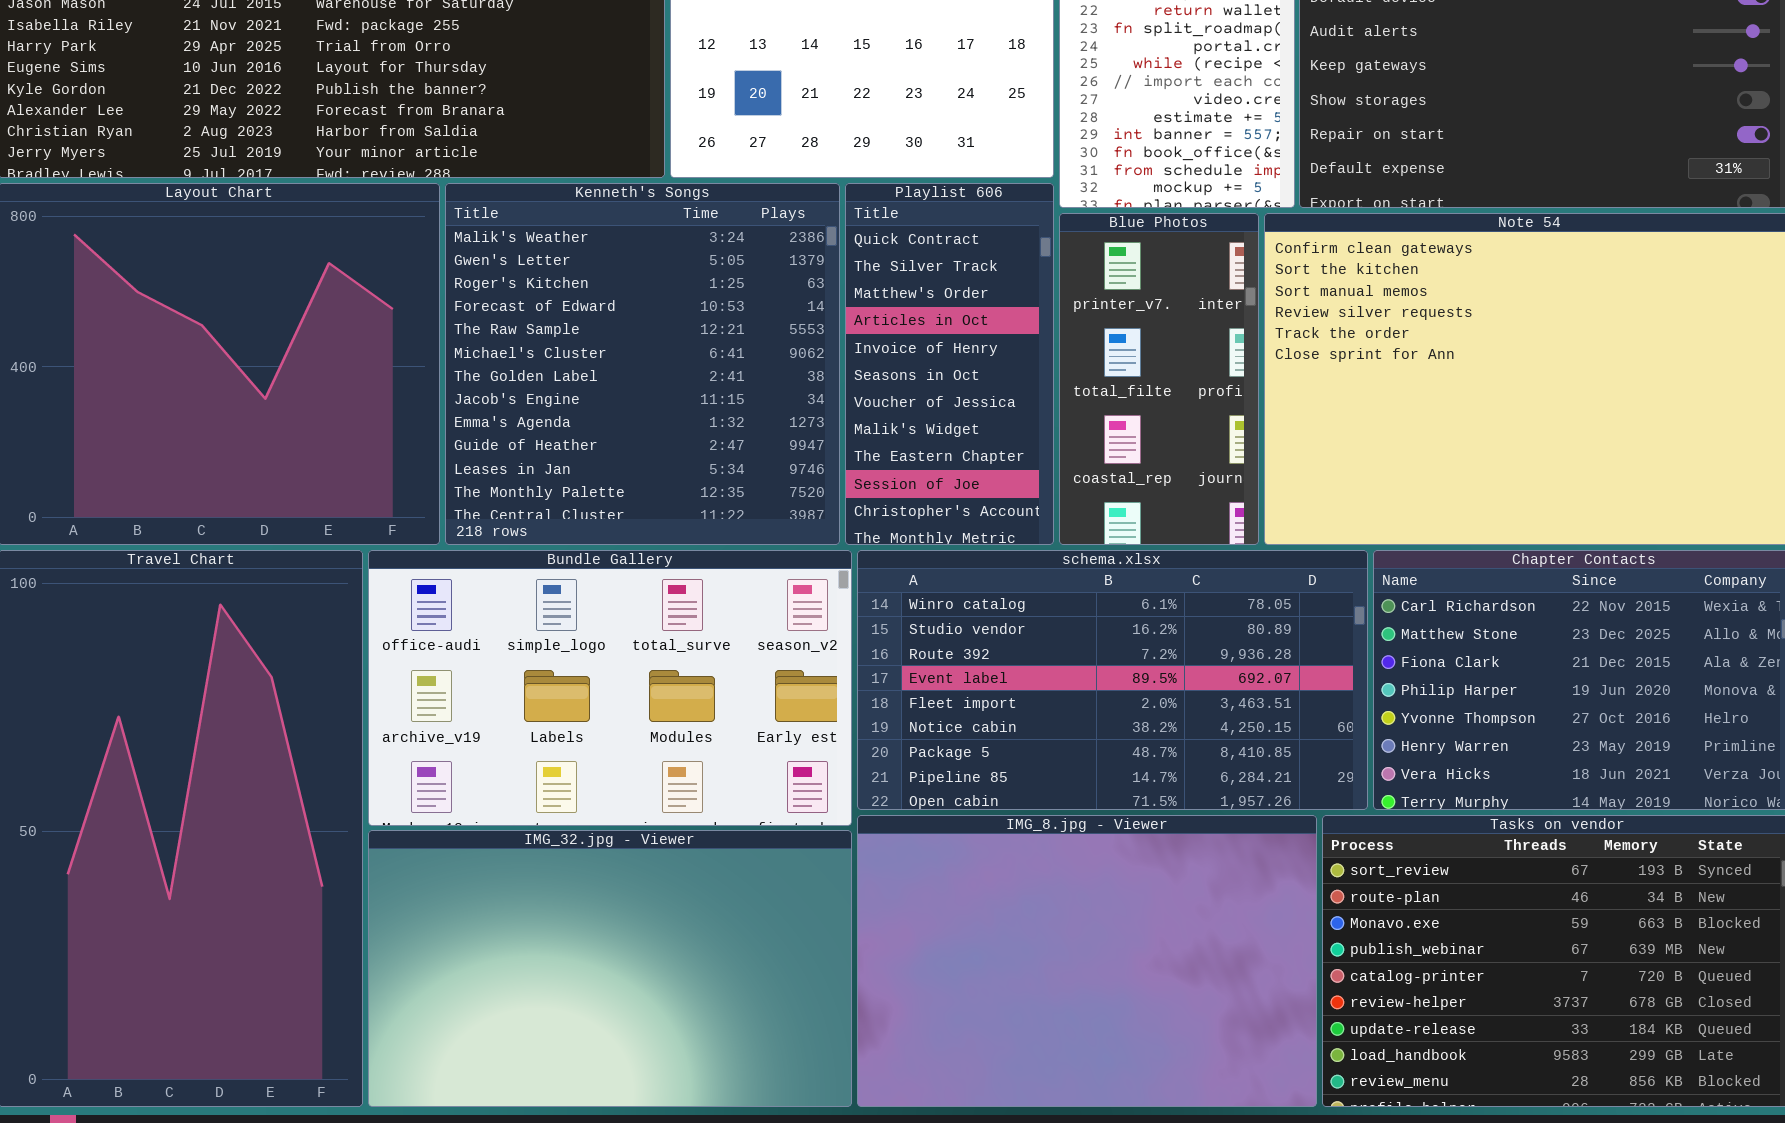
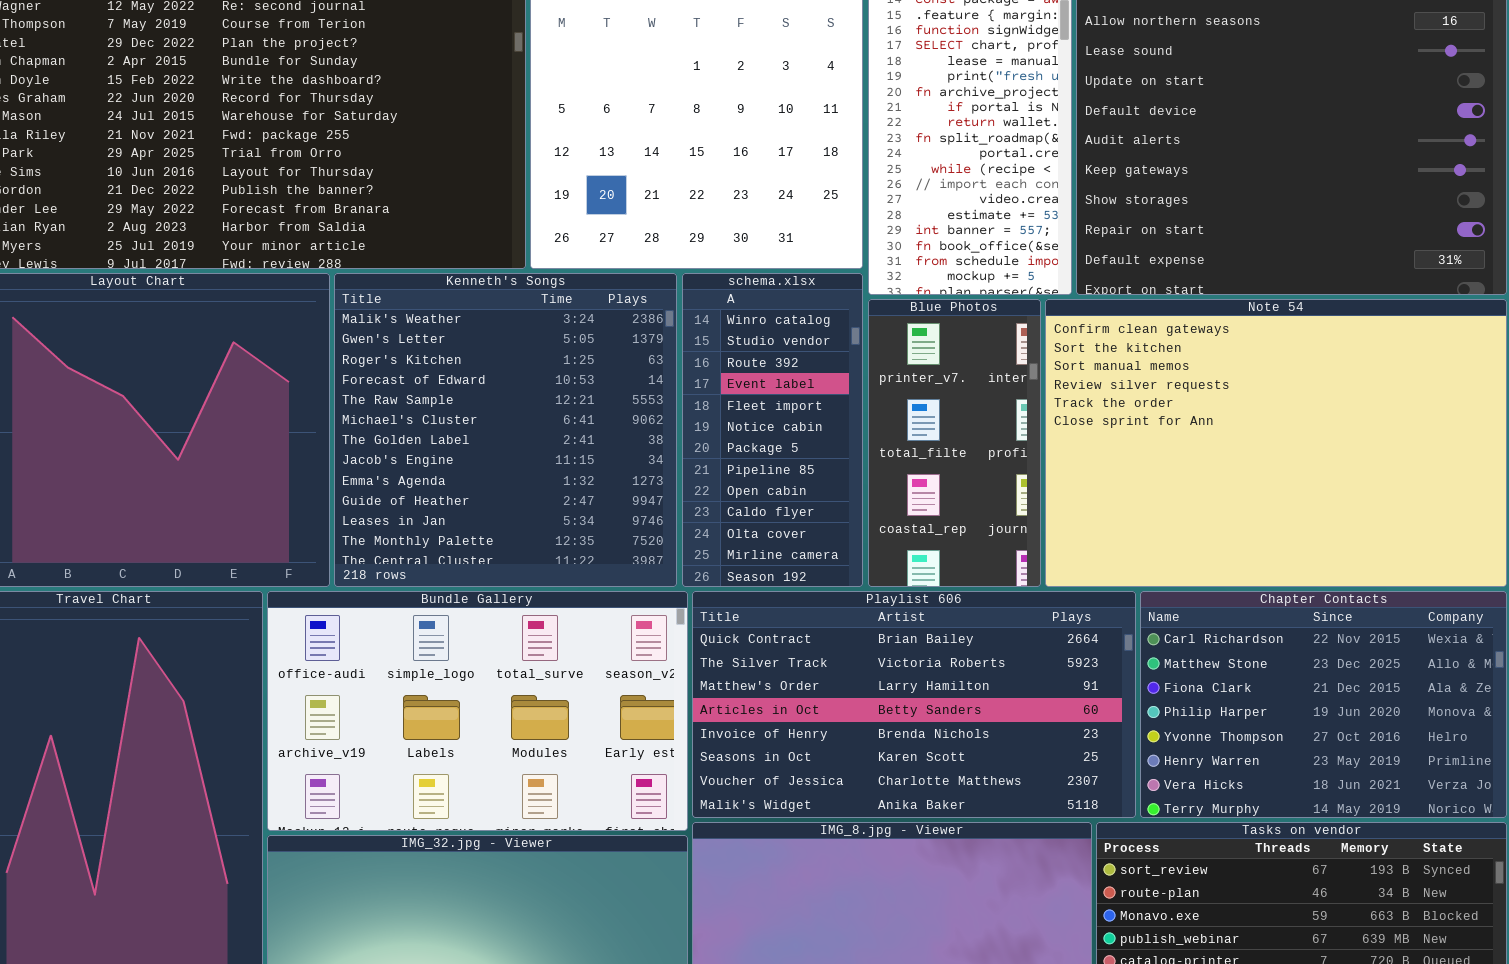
Playlist 606: [845,183,1054,545] -> [692,591,1136,818], moved, resized
schema.xlsx: [857,550,1368,810] -> [682,273,863,587], moved, resized

